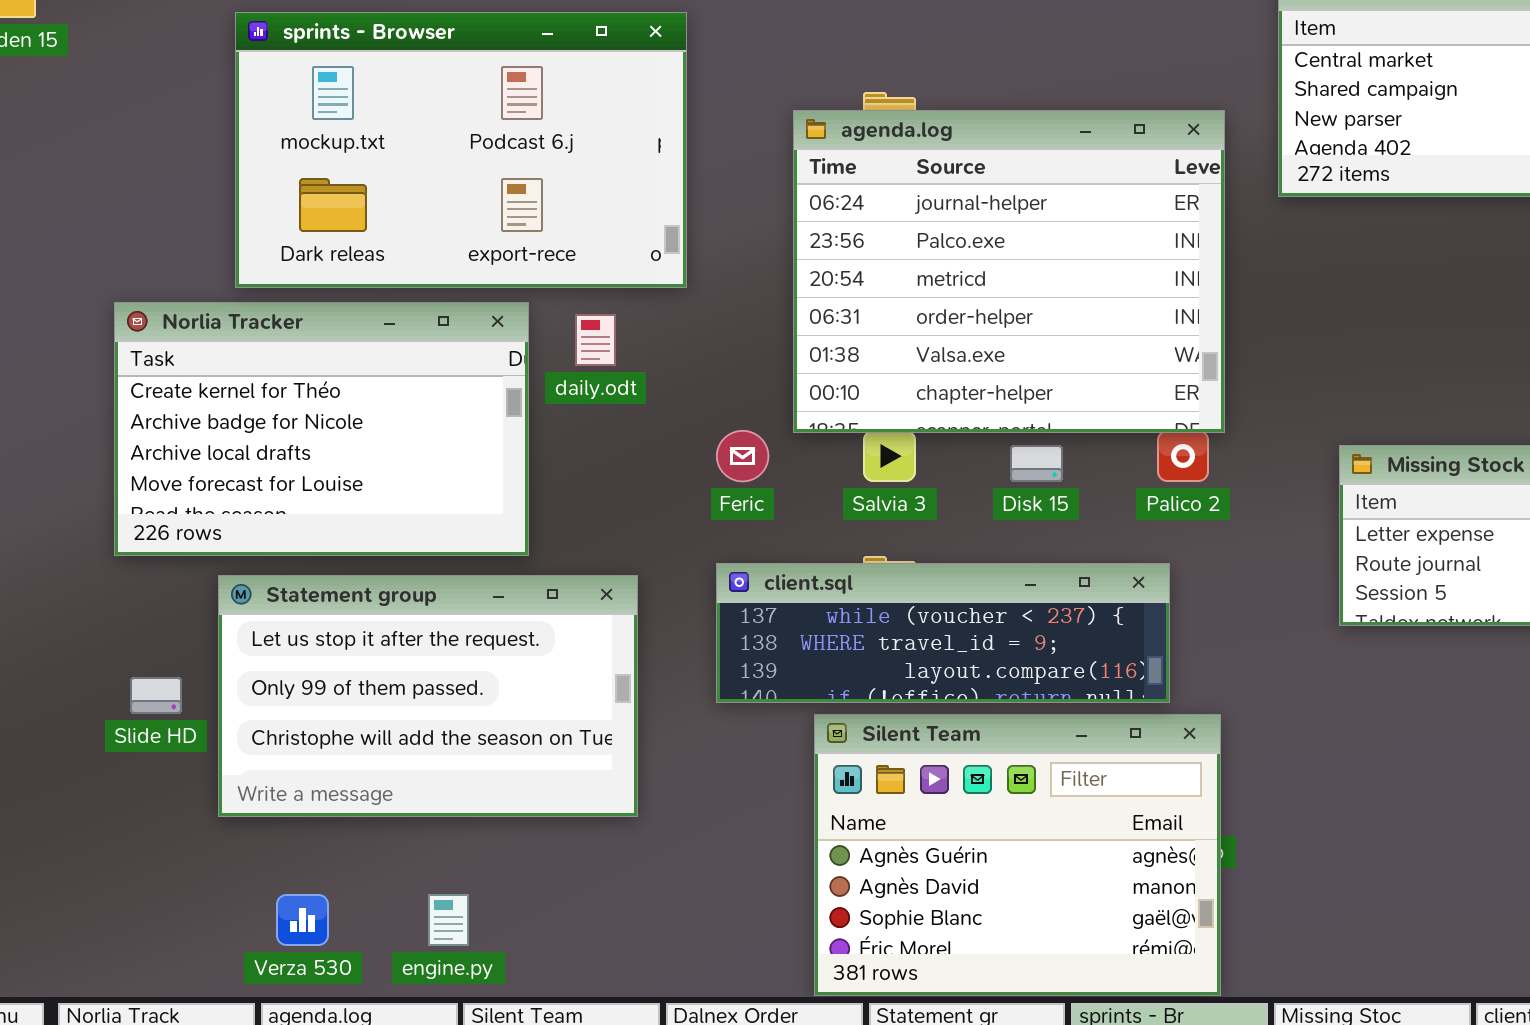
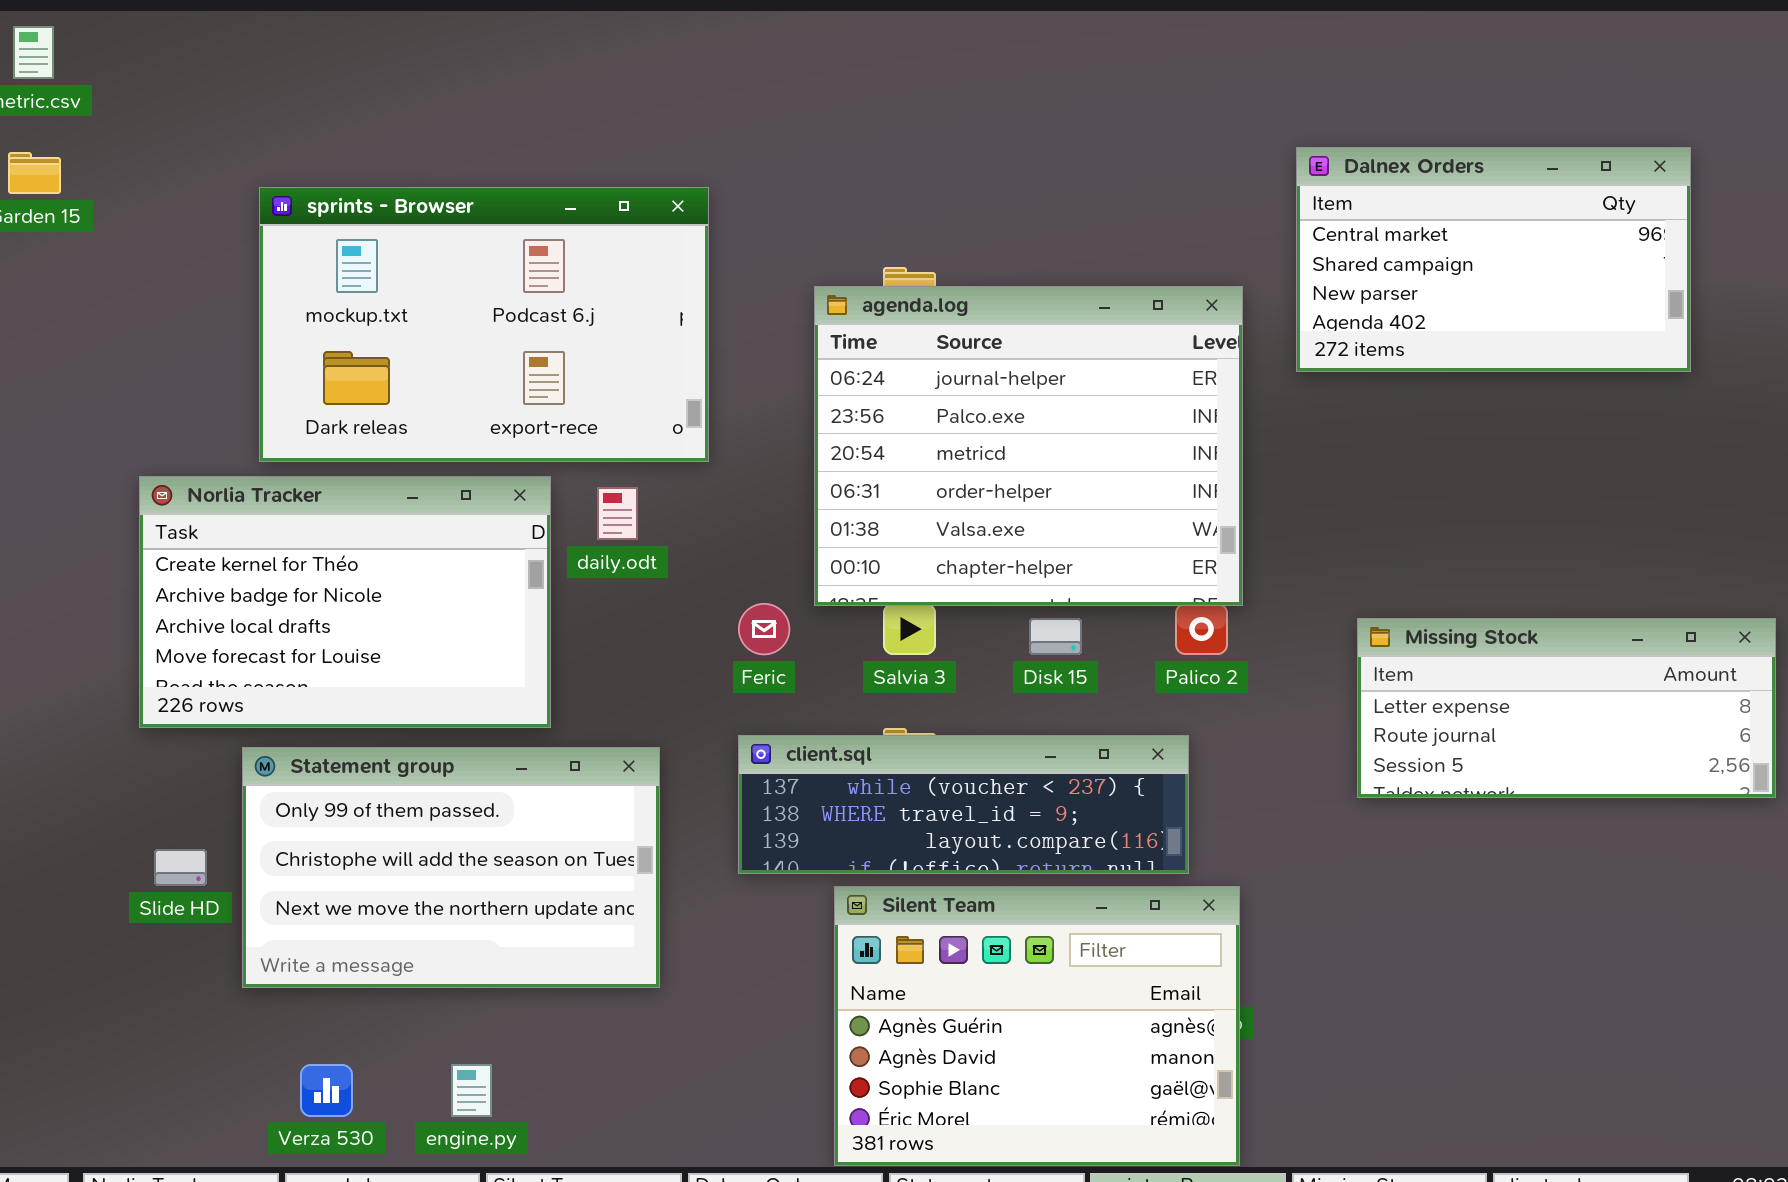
Statement group: [218,575,638,817] -> [242,747,660,988], scrolled down 1 row

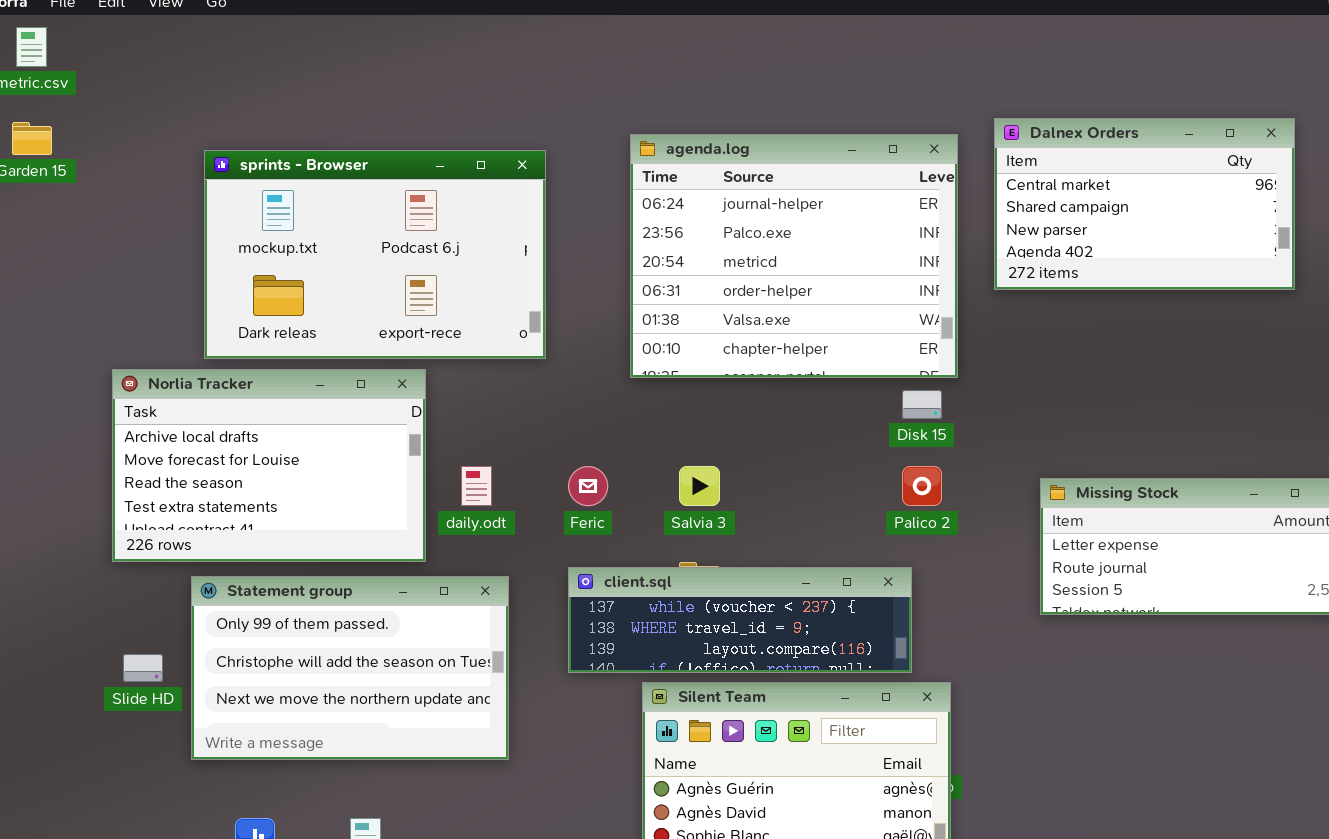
agenda.log: [814,286,1243,606] -> [630,134,958,378], moved
Norlia Tracker: [139,476,551,728] -> [112,369,426,562], scrolled down 2 rows
daily.odt: [597,487,638,540] -> [461,466,492,506], moved
Disk 15: [1029,618,1082,655] -> [902,390,942,419], moved

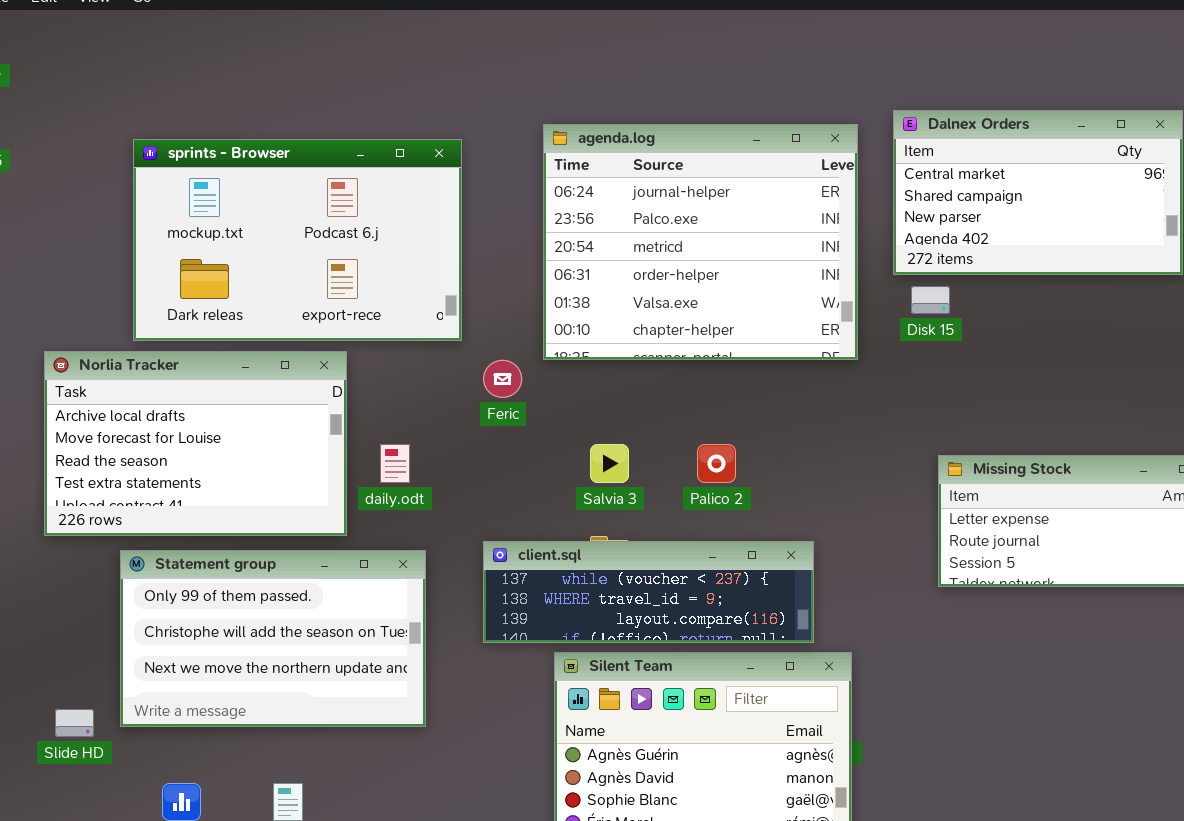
Disk 15: [902,390,942,419] -> [911,286,950,314], moved
Feric: [568,466,608,506] -> [483,360,522,398], moved
Palico 2: [902,466,942,506] -> [697,444,736,483], moved
Slide HD: [123,654,163,682] -> [55,709,94,737], moved

